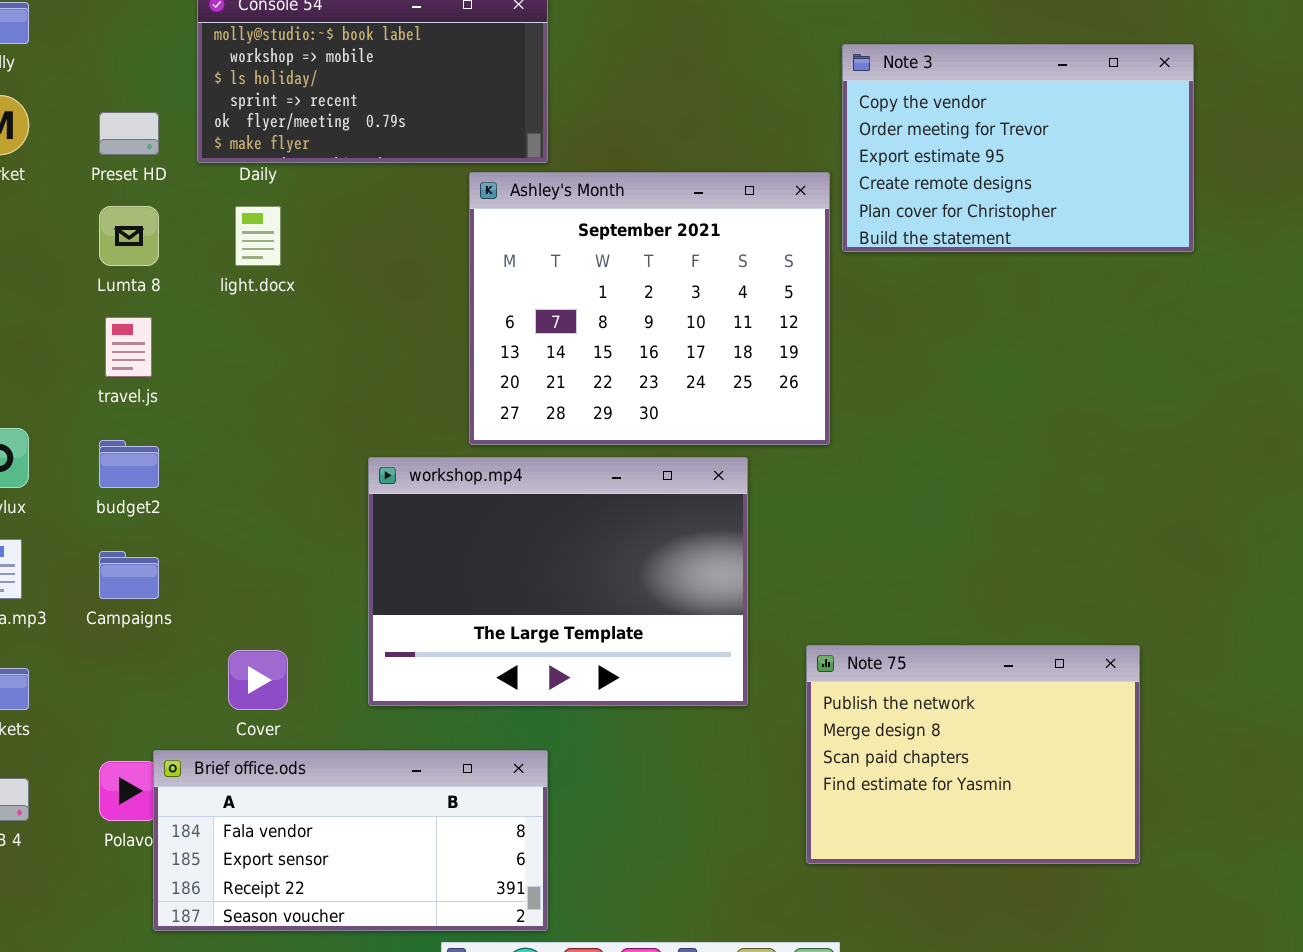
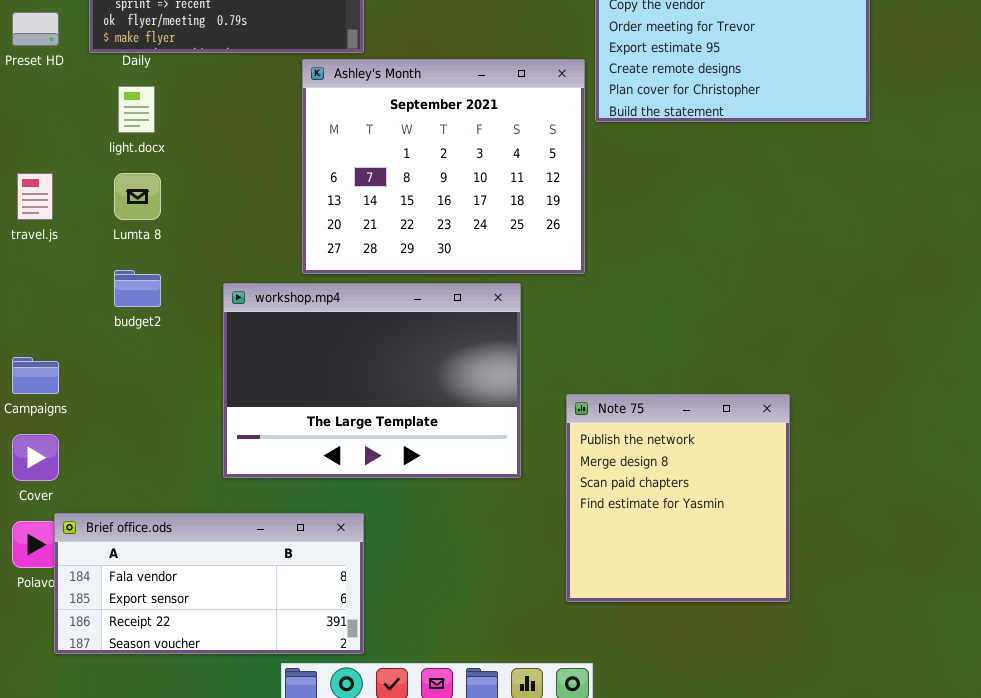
Lumta 8: [99,206,159,266] -> [114,173,161,220], moved
budget2: [99,440,159,488] -> [114,270,161,307], moved
Note 75: [806,645,1140,864] -> [566,394,790,602], resized
Cover: [228,650,288,710] -> [12,434,59,481], moved

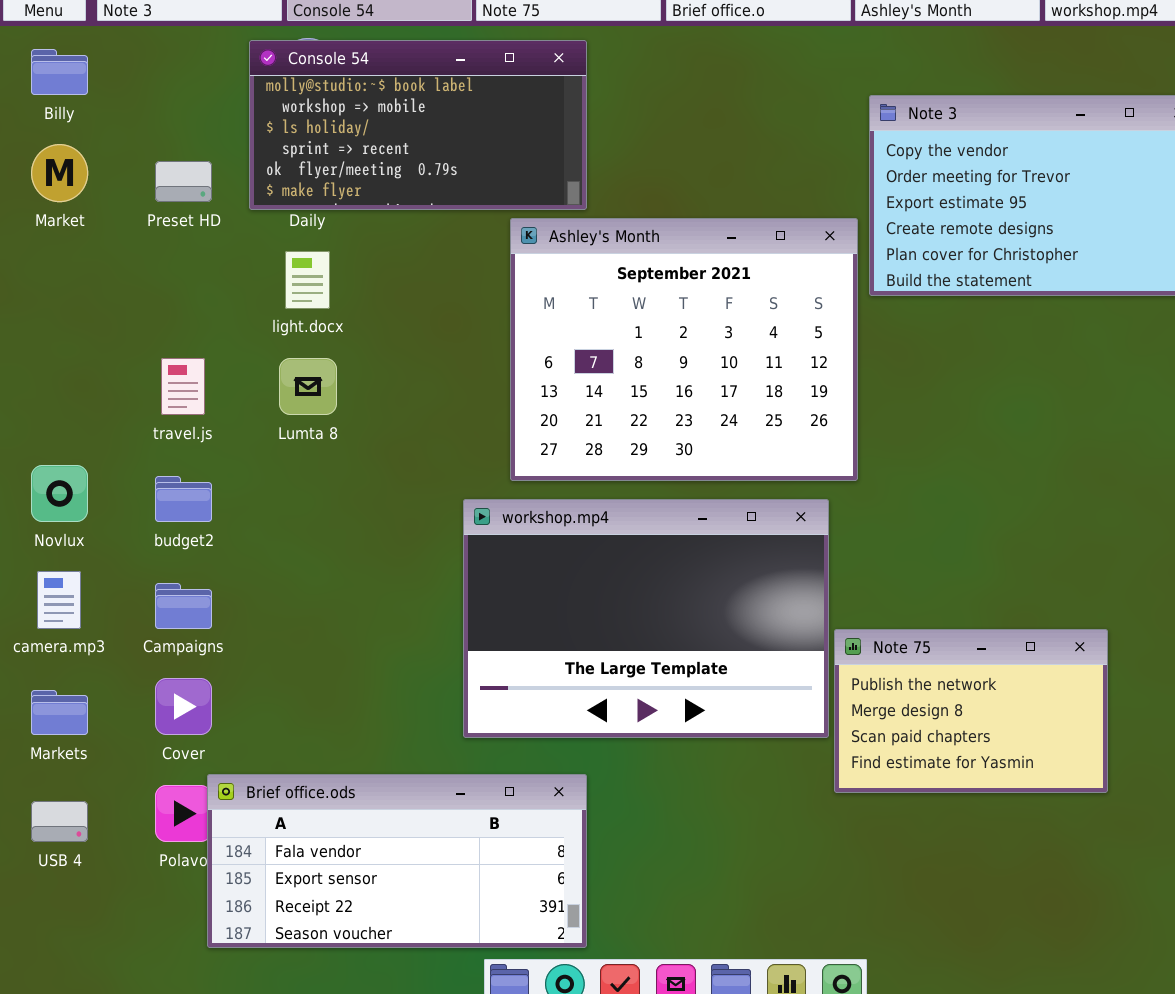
budget2: [114,270,161,307] -> [155,476,212,522], moved
workshop.mp4: [223,283,521,478] -> [463,499,829,738], moved
Note 75: [566,394,790,602] -> [834,629,1108,793], resized

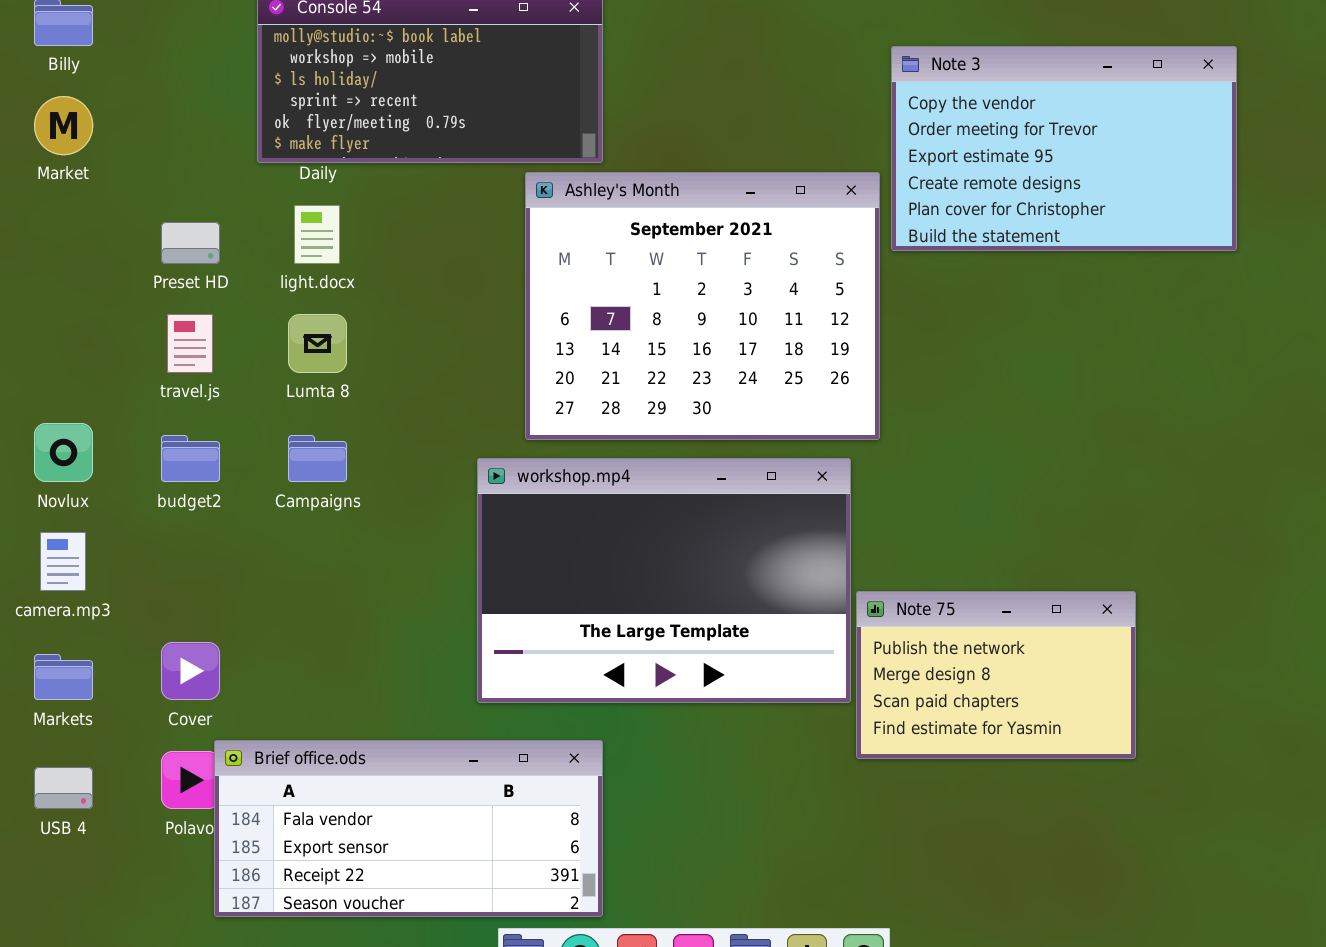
Preset HD: [155,161,212,202] -> [161,222,220,264], moved
Campaigns: [155,583,212,629] -> [288,435,347,482], moved

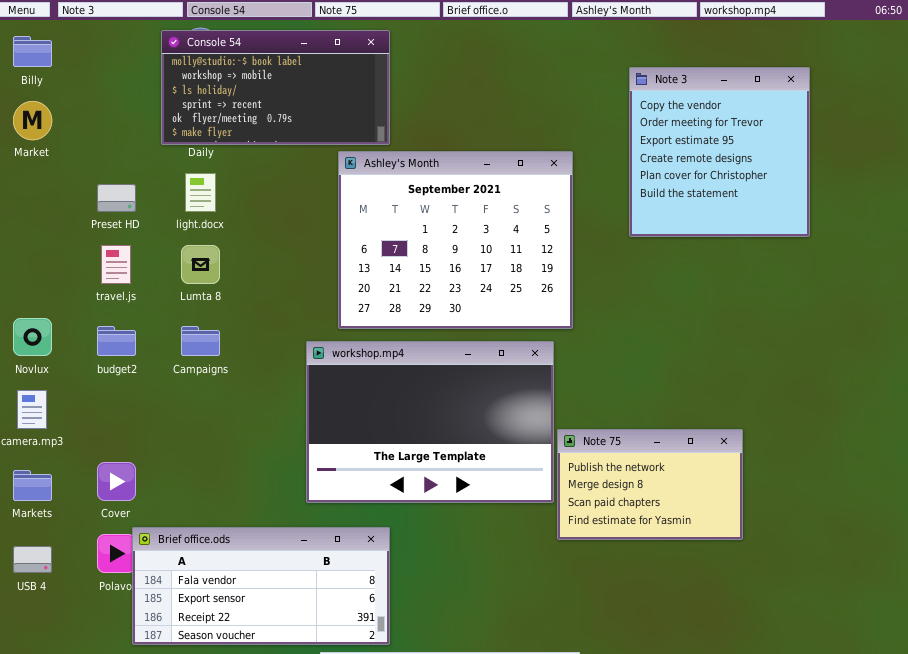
Note 3: [891,46,1237,251] -> [629,67,810,237], resized

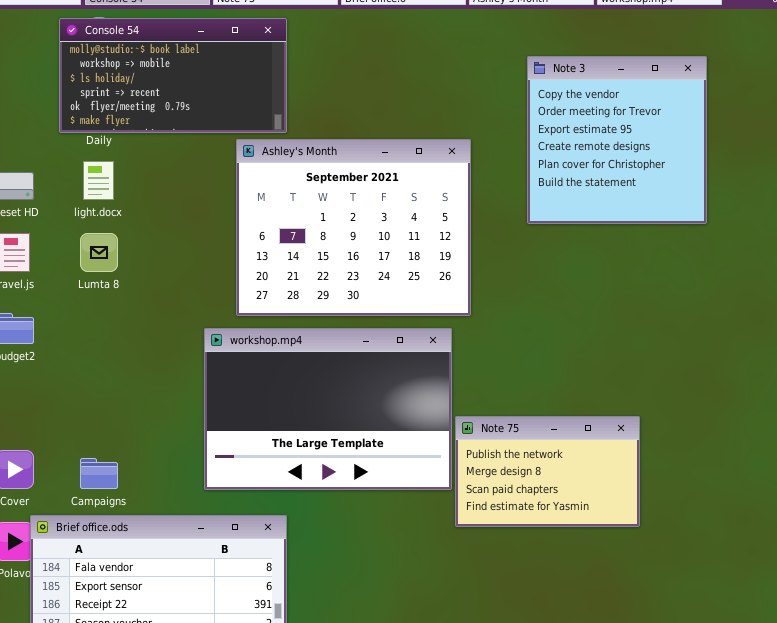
Campaigns: [181,326,220,356] -> [80,458,118,489], moved

